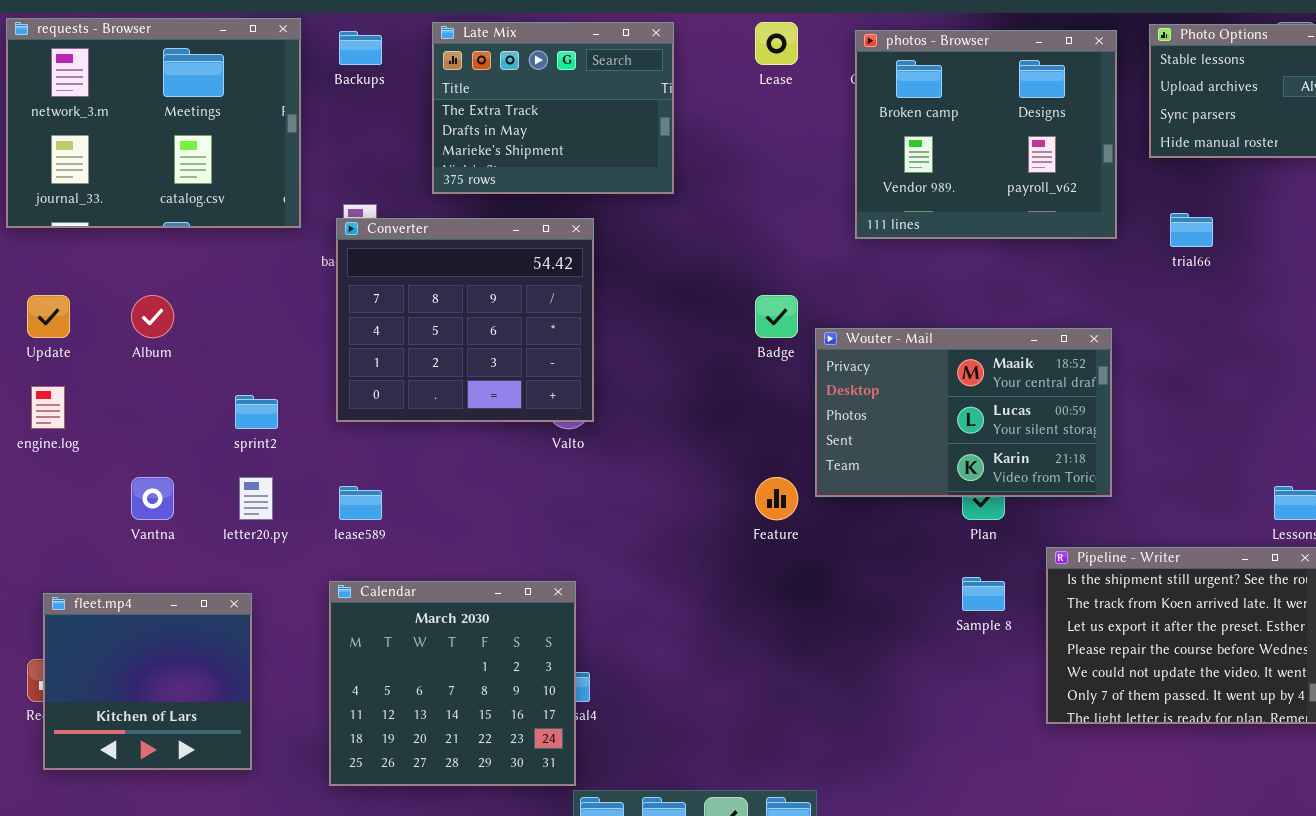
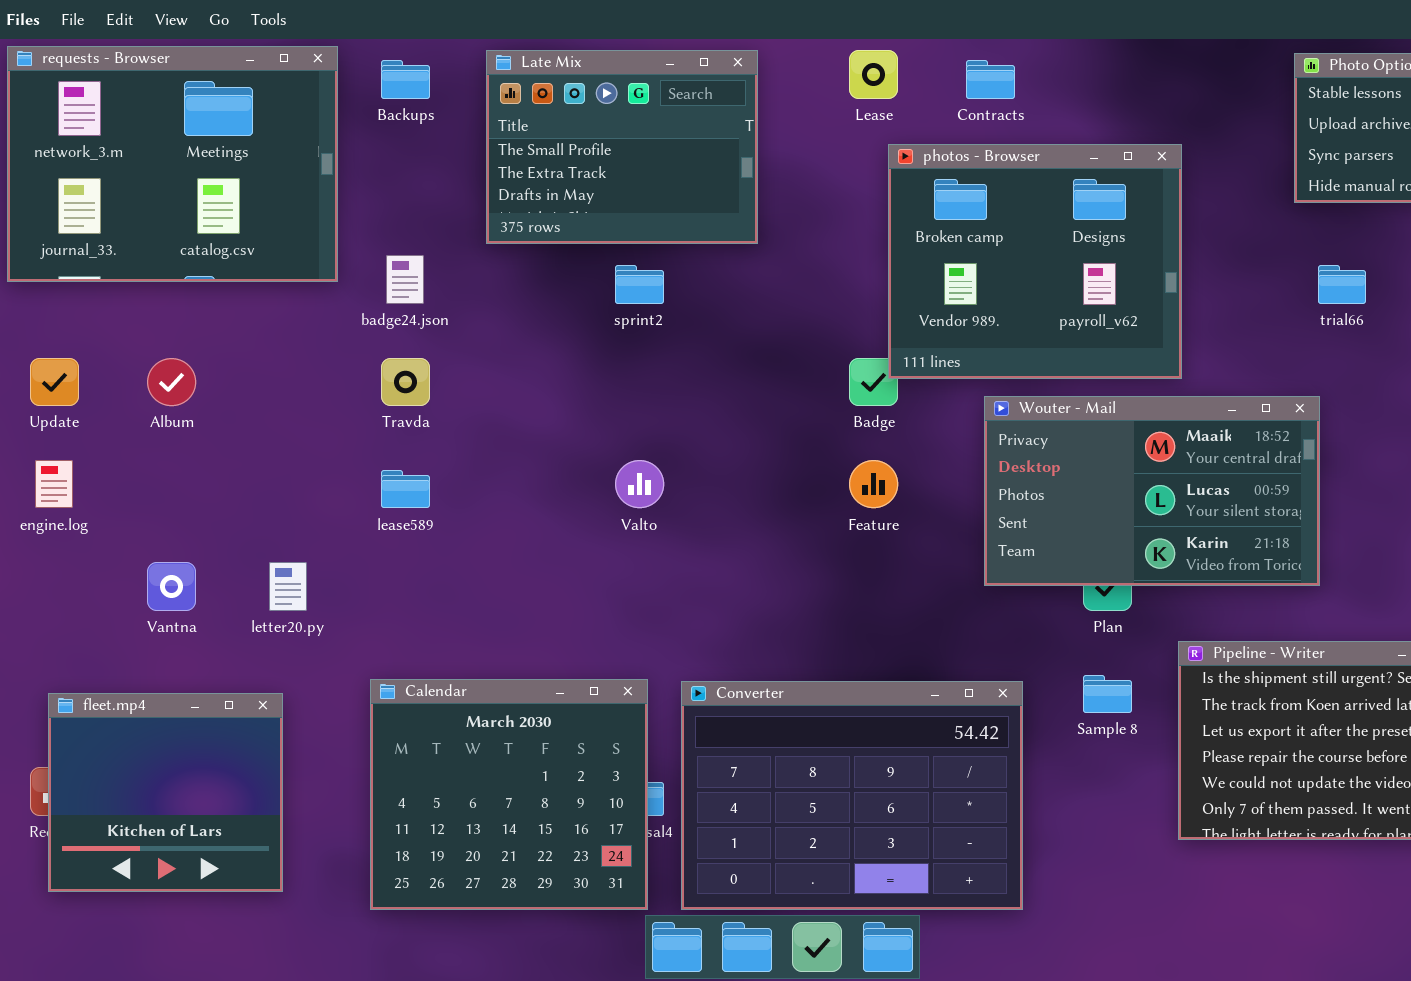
Late Mix: [432,22,674,194] -> [486,50,758,244], scrolled up 1 row
photos - Browser: [855,30,1117,239] -> [888,144,1182,379], moved
Converter: [336,218,594,422] -> [681,681,1023,910], moved, resized
Wouter - Mail: [815,328,1112,497] -> [984,396,1320,586], moved
sprint2: [235,395,278,429] -> [615,265,664,304], moved
Feature: [755,477,798,520] -> [849,460,898,508], moved
lease589: [339,486,382,520] -> [381,470,430,508], moved

